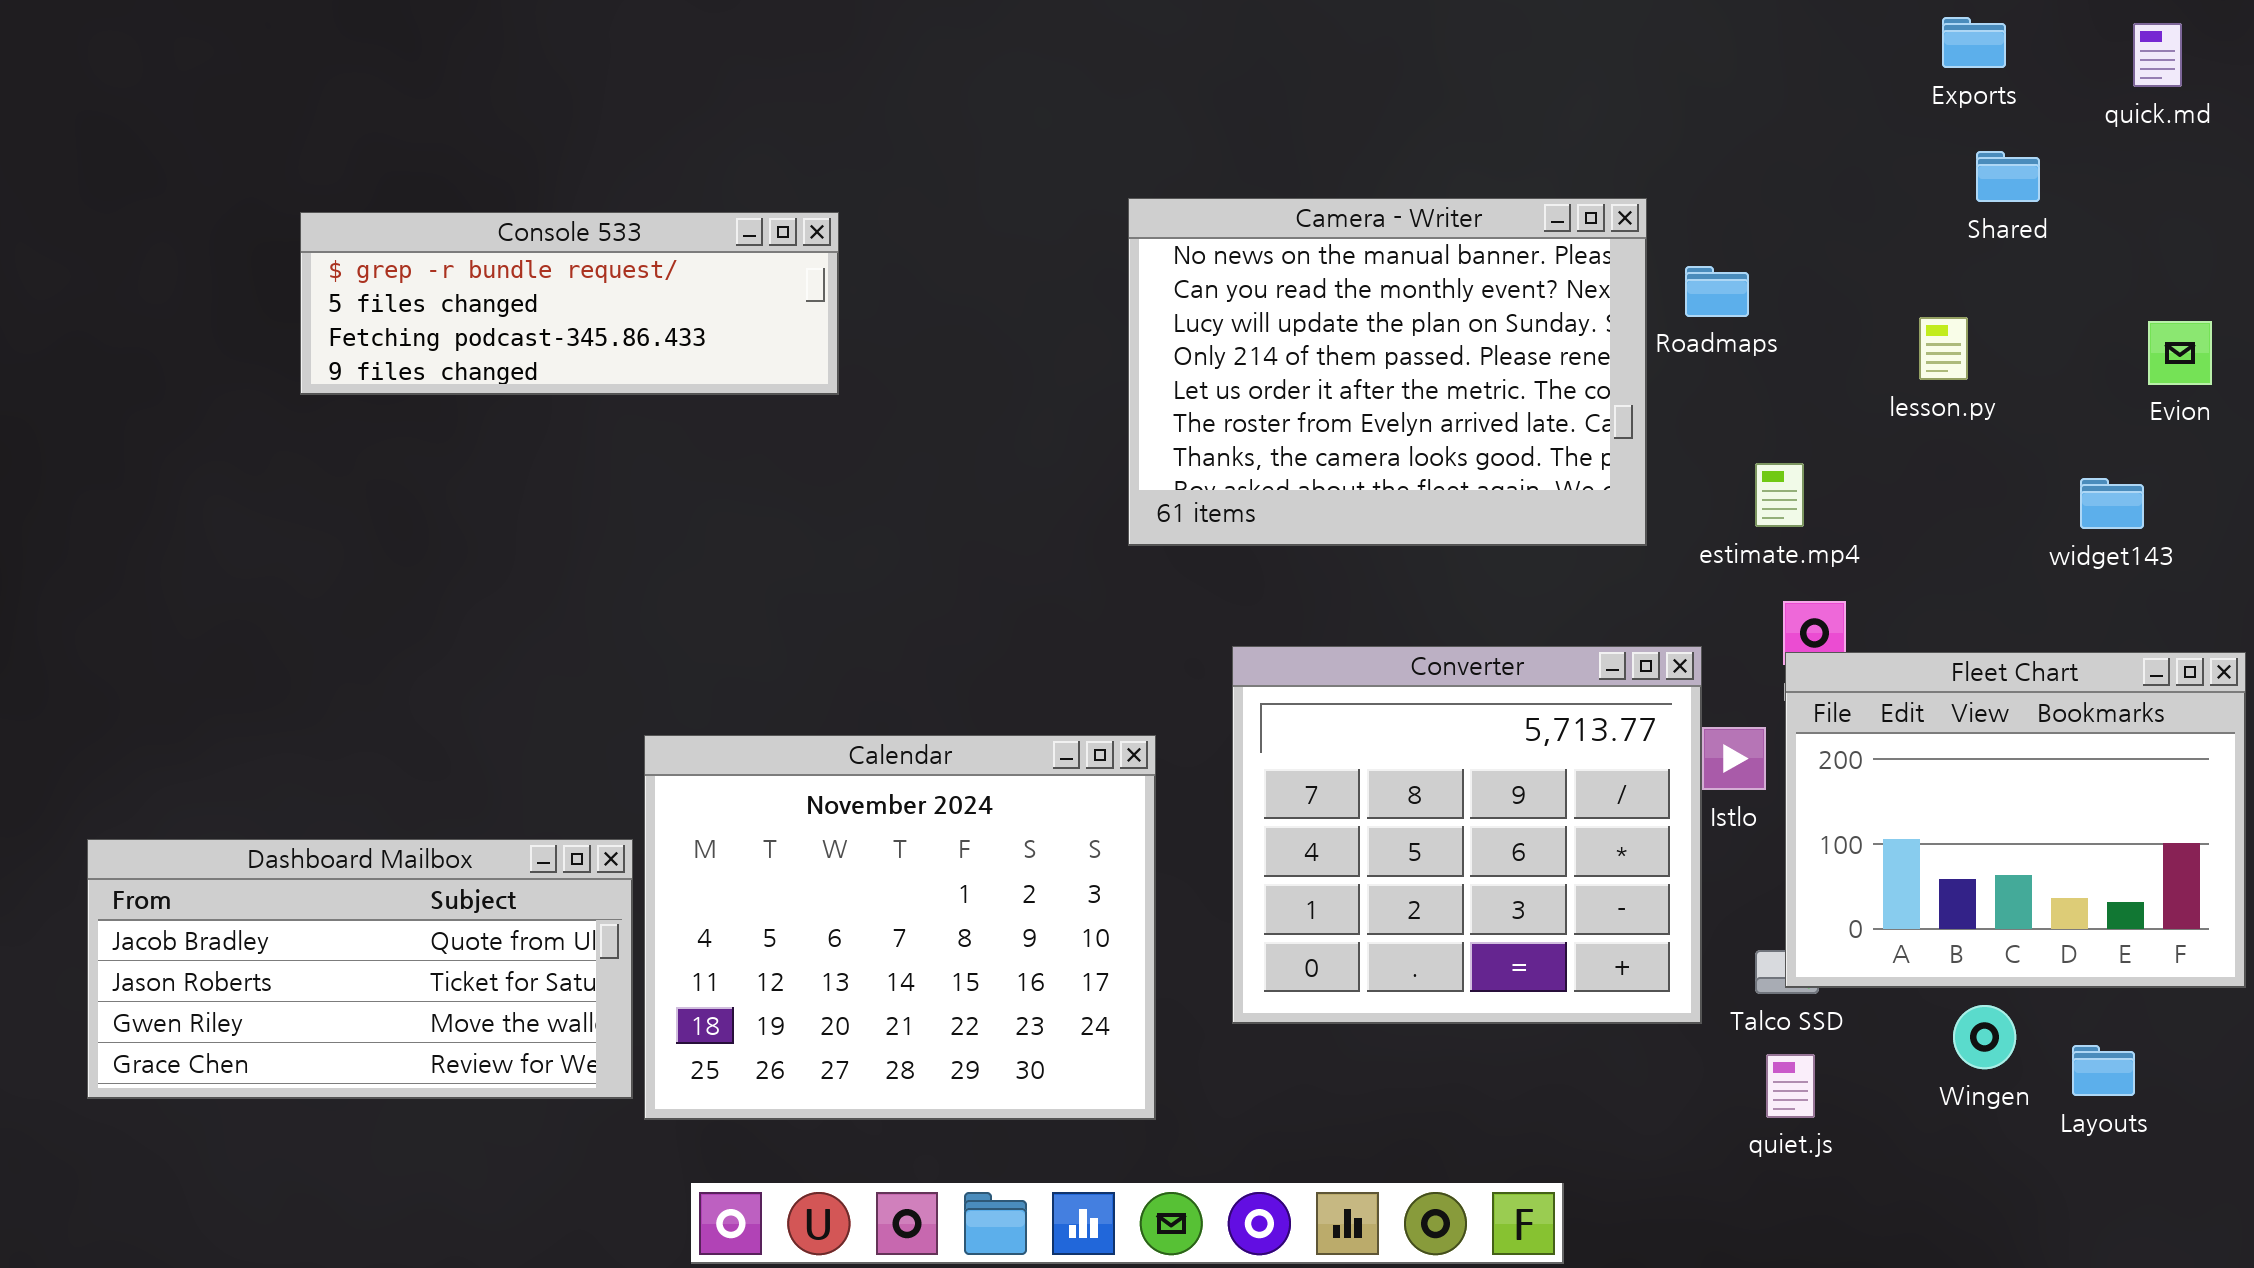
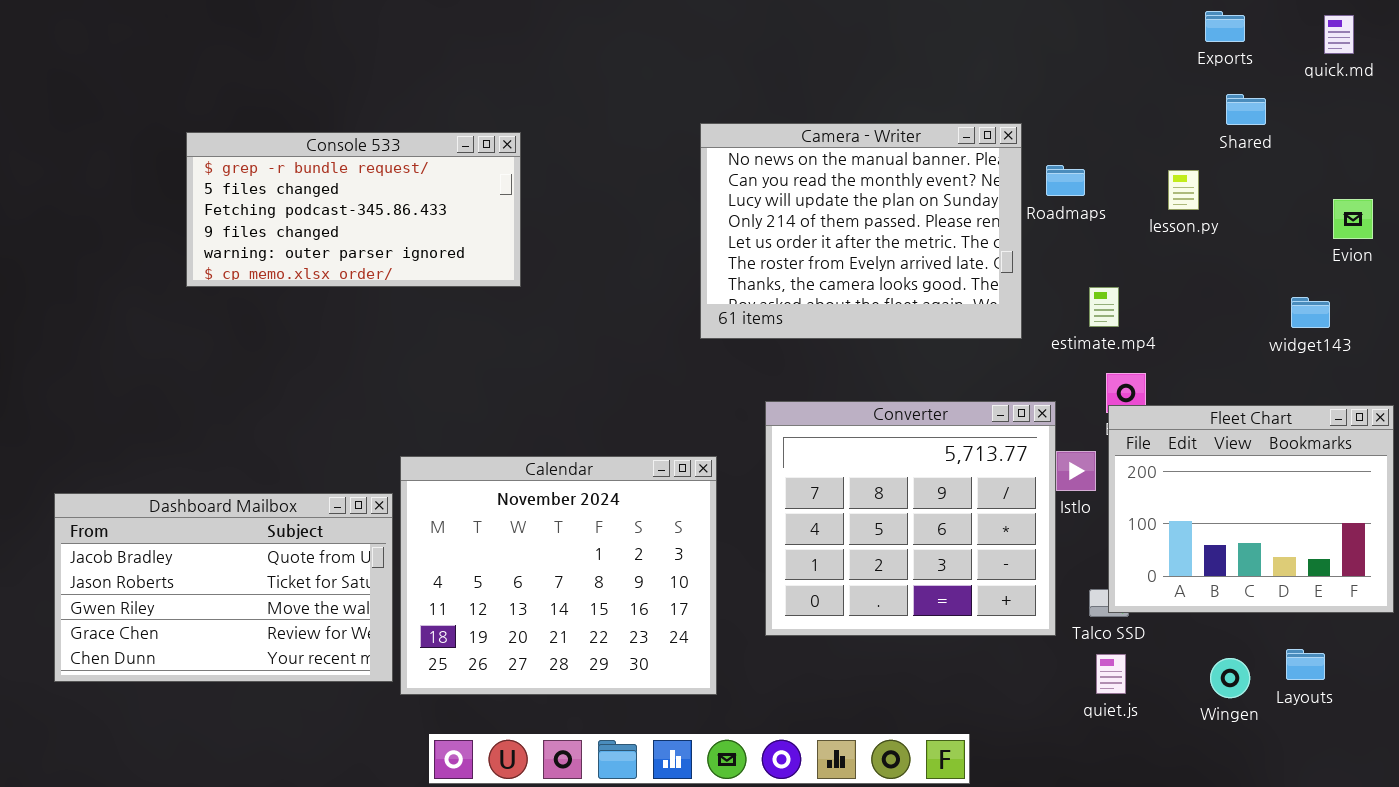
Console 533: [300,212,839,395] -> [186,132,521,287], resized
lesson.py: [1919,317,1968,380] -> [1168,170,1199,210], moved
Dashboard Mailbox: [87,839,633,1099] -> [54,493,393,682], resized
Wingen: [1953,1005,2016,1069] -> [1210,658,1250,698], moved

